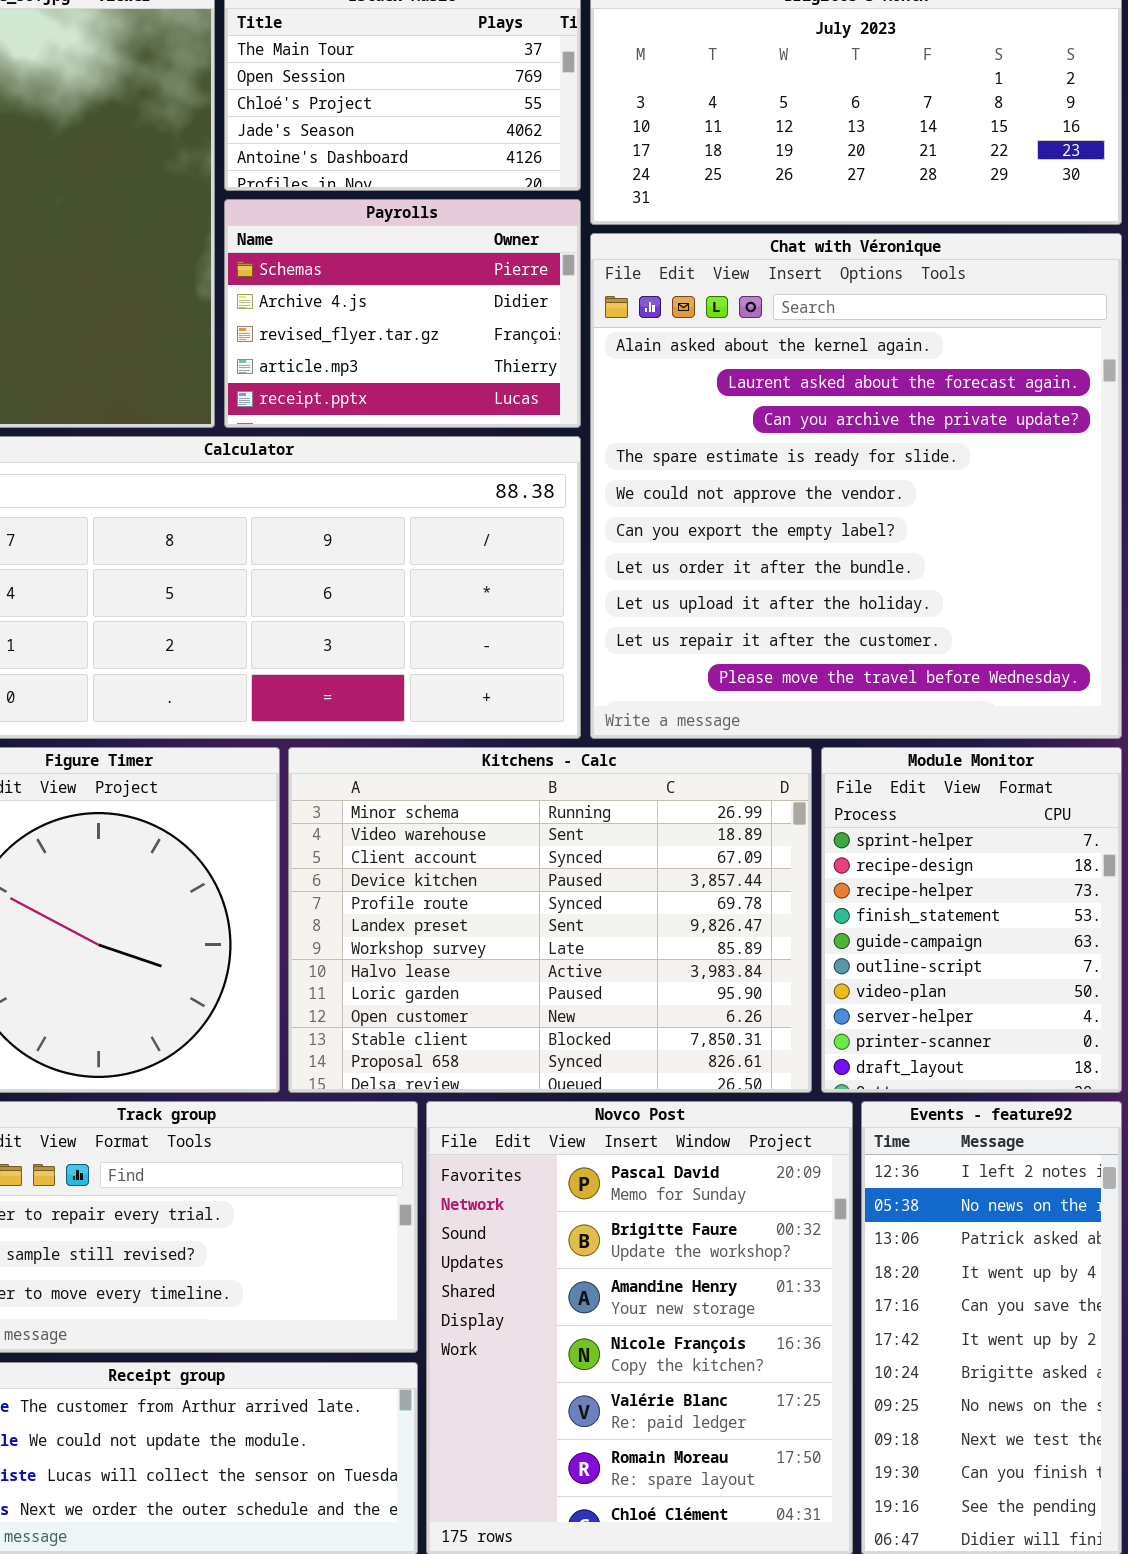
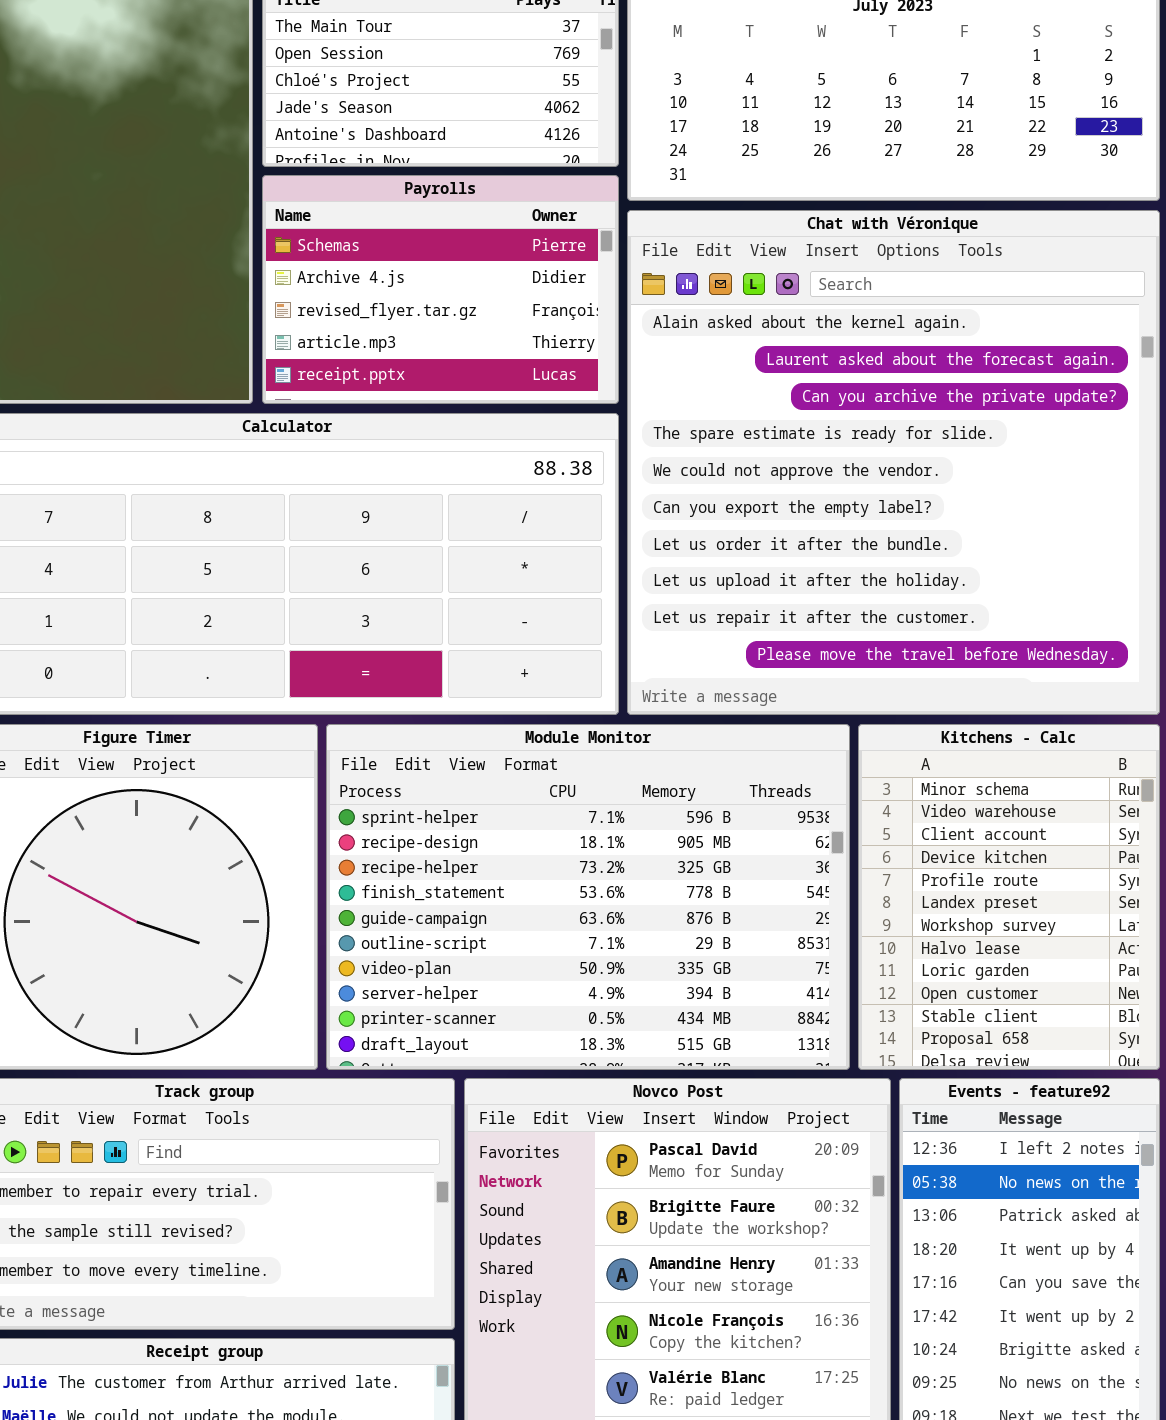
Kitchens - Calc: [288,747,812,1093] -> [858,724,1160,1070], moved, resized
Module Monitor: [821,747,1122,1093] -> [326,724,850,1070], moved, resized

